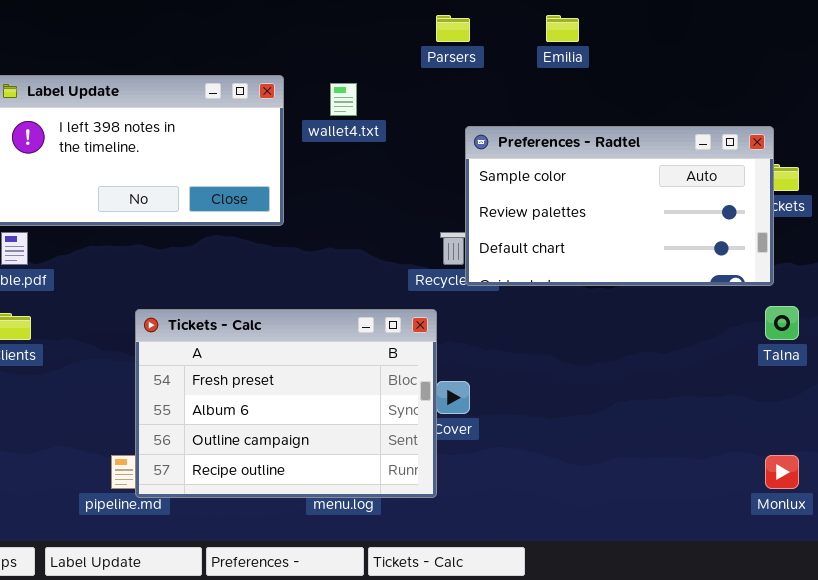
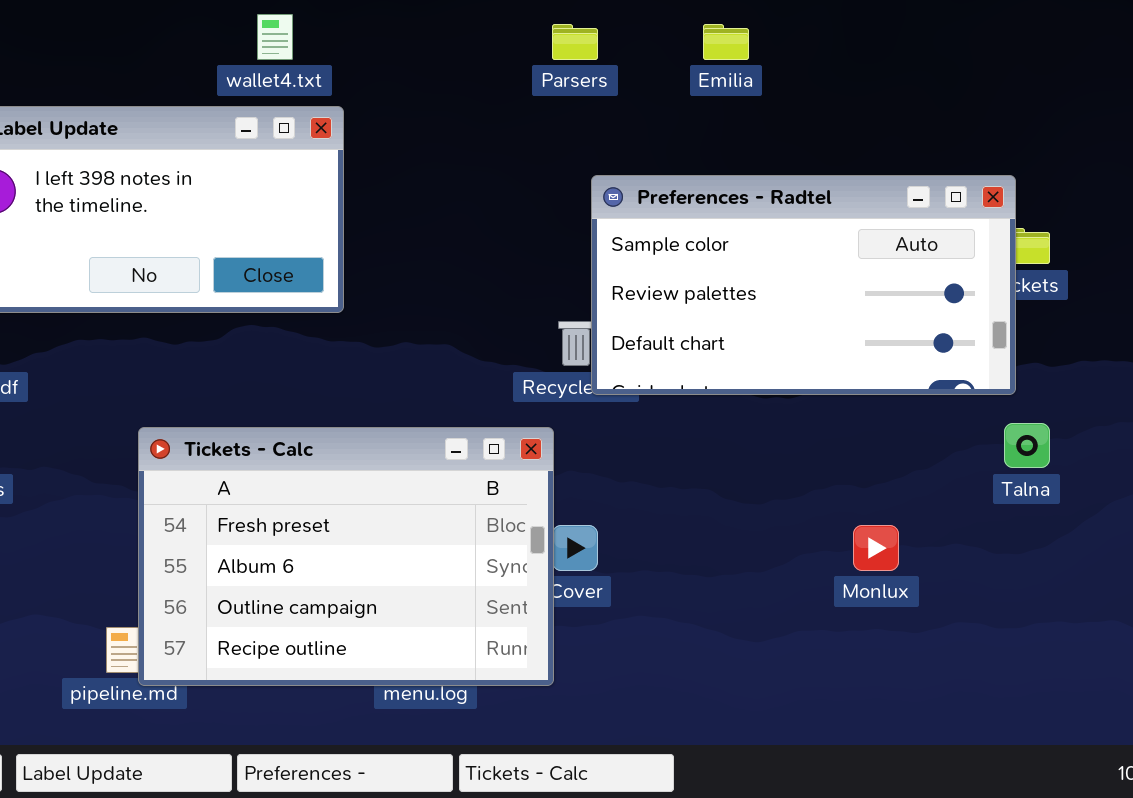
wallet4.txt: [330,83,357,116] -> [257,14,293,60], moved
Monlux: [765,455,799,489] -> [853,525,899,571], moved

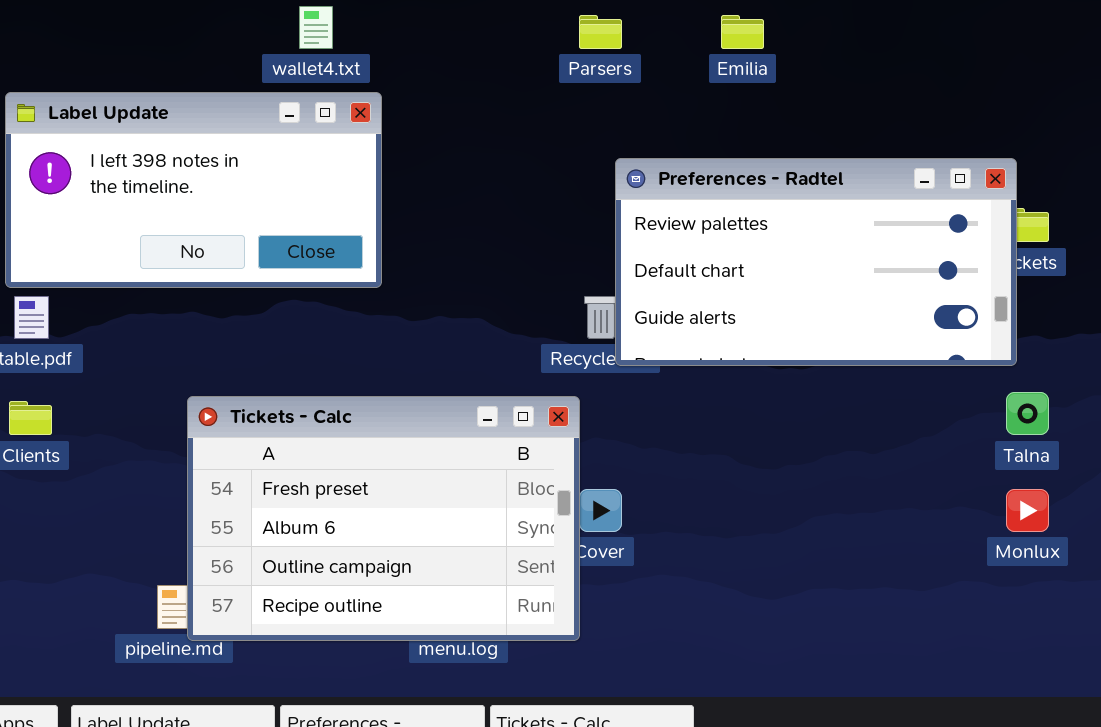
Preferences - Radtel: [591,175,1016,395] -> [615,158,1017,366], scrolled down 1 row
Monlux: [853,525,899,571] -> [1006,489,1049,532], moved

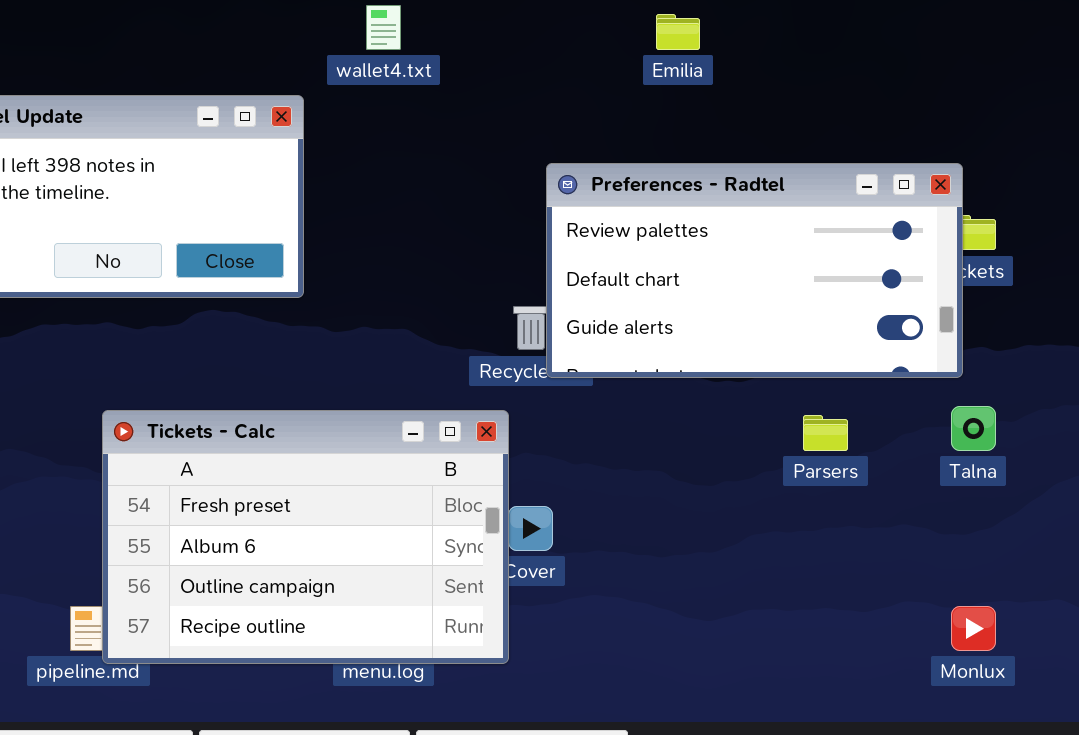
wallet4.txt: [299,6,333,49] -> [366,5,401,50], moved
Parsers: [579,15,622,49] -> [803,415,848,451], moved
Monlux: [1006,489,1049,532] -> [951,606,996,651], moved

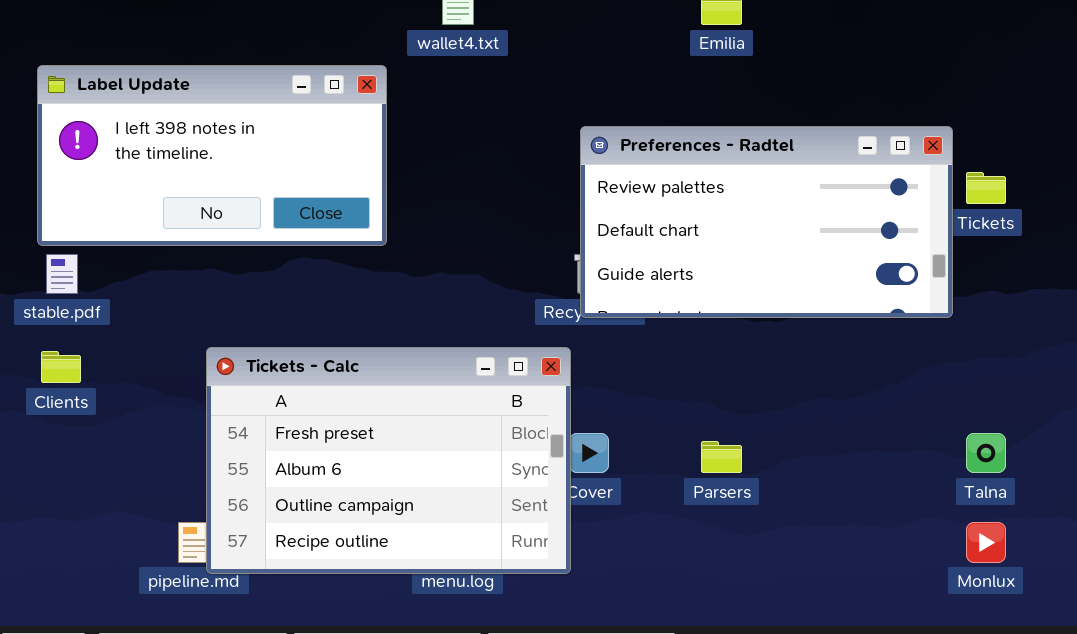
Preferences - Radtel: [546,163,963,378] -> [580,126,953,318], moved
Talna: [951,406,996,451] -> [966,433,1006,473], moved
Parsers: [803,415,848,451] -> [701,441,742,473], moved

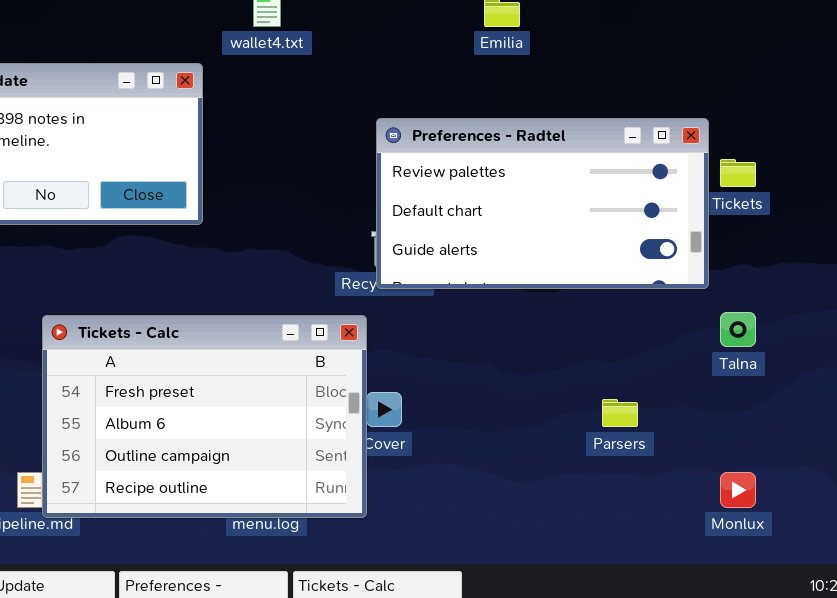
Talna: [966,433,1006,473] -> [720,312,756,347], moved
Parsers: [701,441,742,473] -> [602,399,638,427], moved

